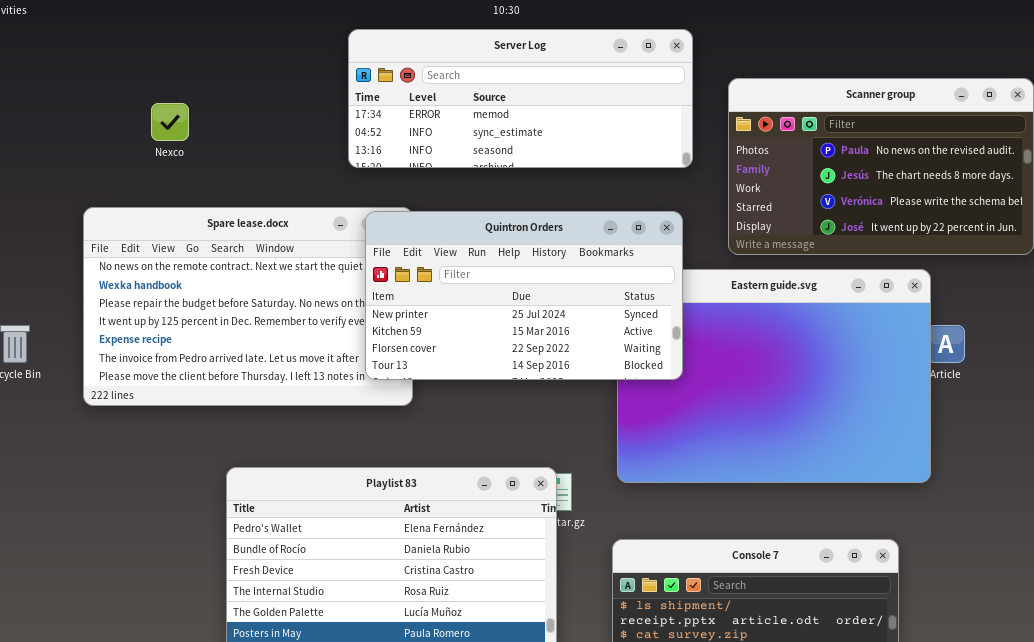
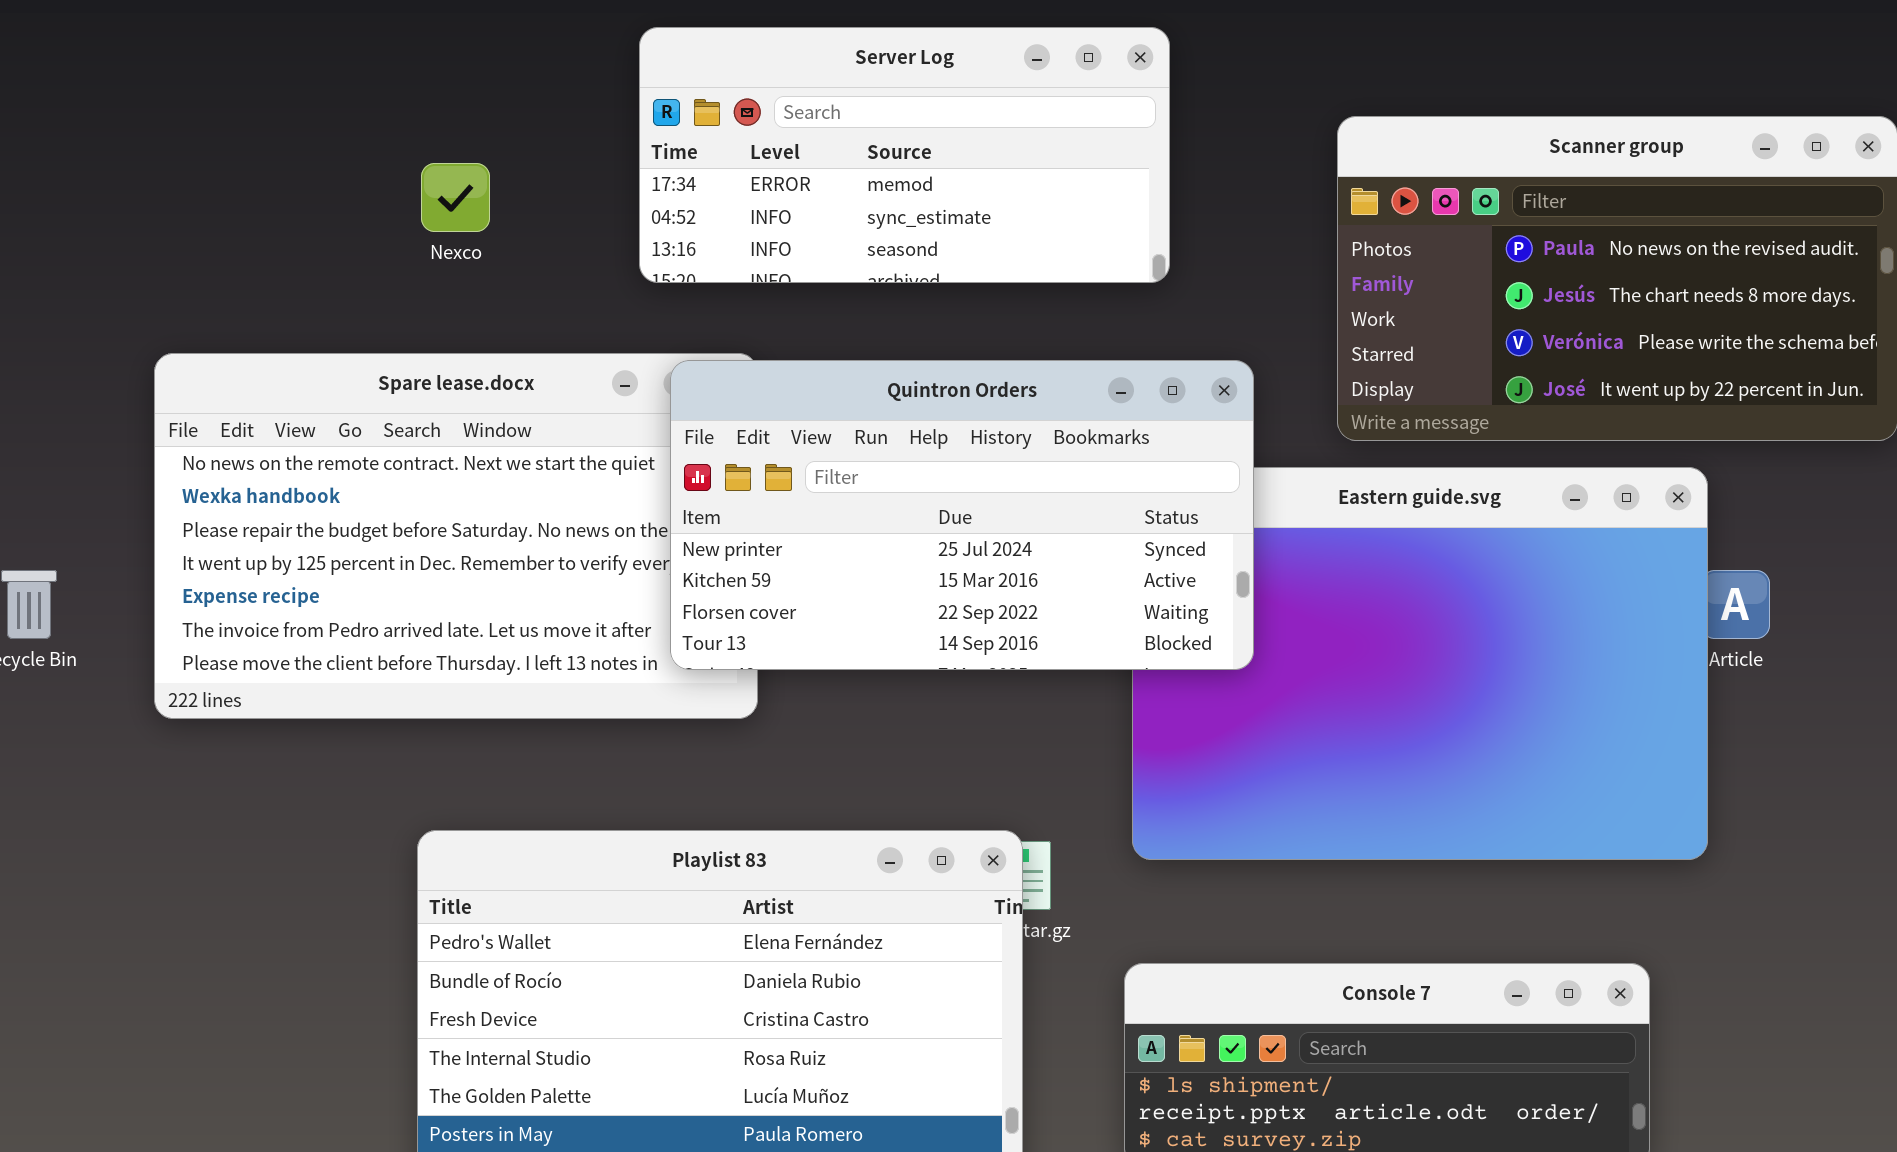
Server Log: [348,29,693,168] -> [639,27,1170,283], resized
Nexco: [151,103,189,141] -> [421,163,490,232], moved

